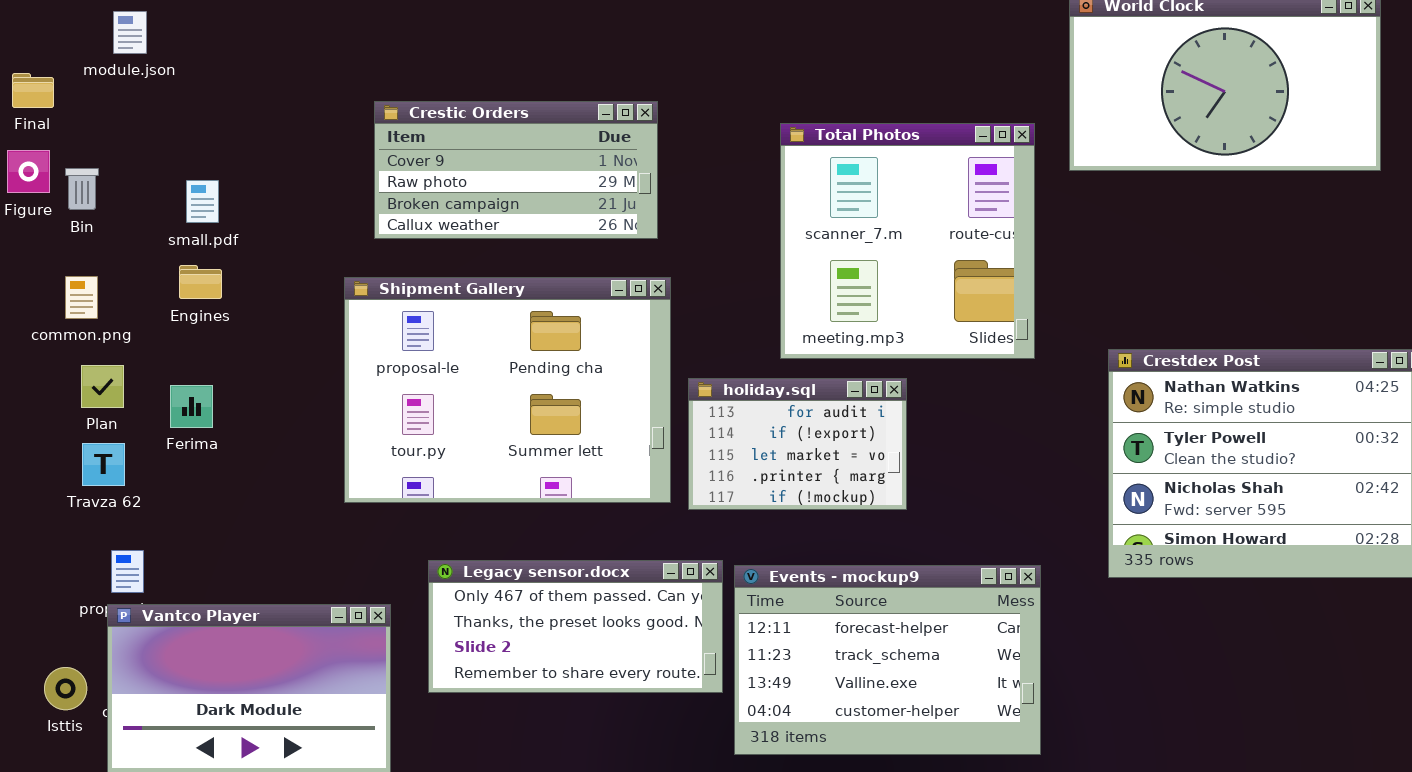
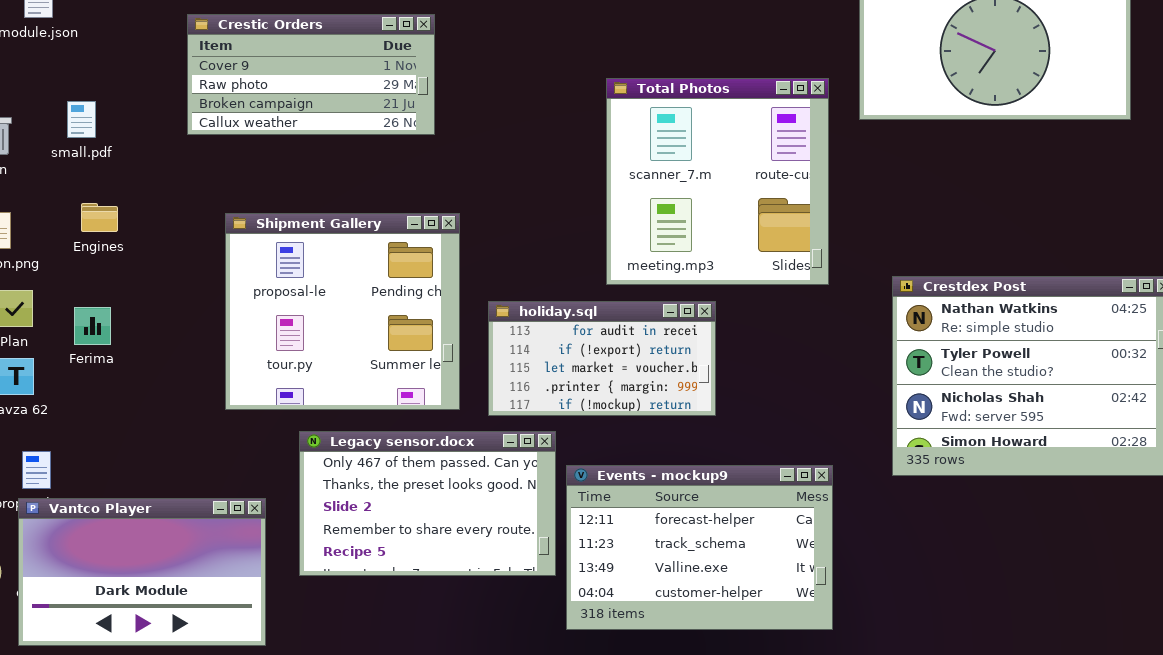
Crestic Orders: [374,101,658,239] -> [187,14,435,135], moved
small.pdf: [186,180,219,223] -> [67,101,96,138], moved
Shipment Gallery: [344,277,671,503] -> [225,213,460,410], resized
holiday.sql: [688,378,907,510] -> [488,301,716,416], resized
Legacy sensor.docx: [428,560,723,693] -> [299,431,556,576], resized

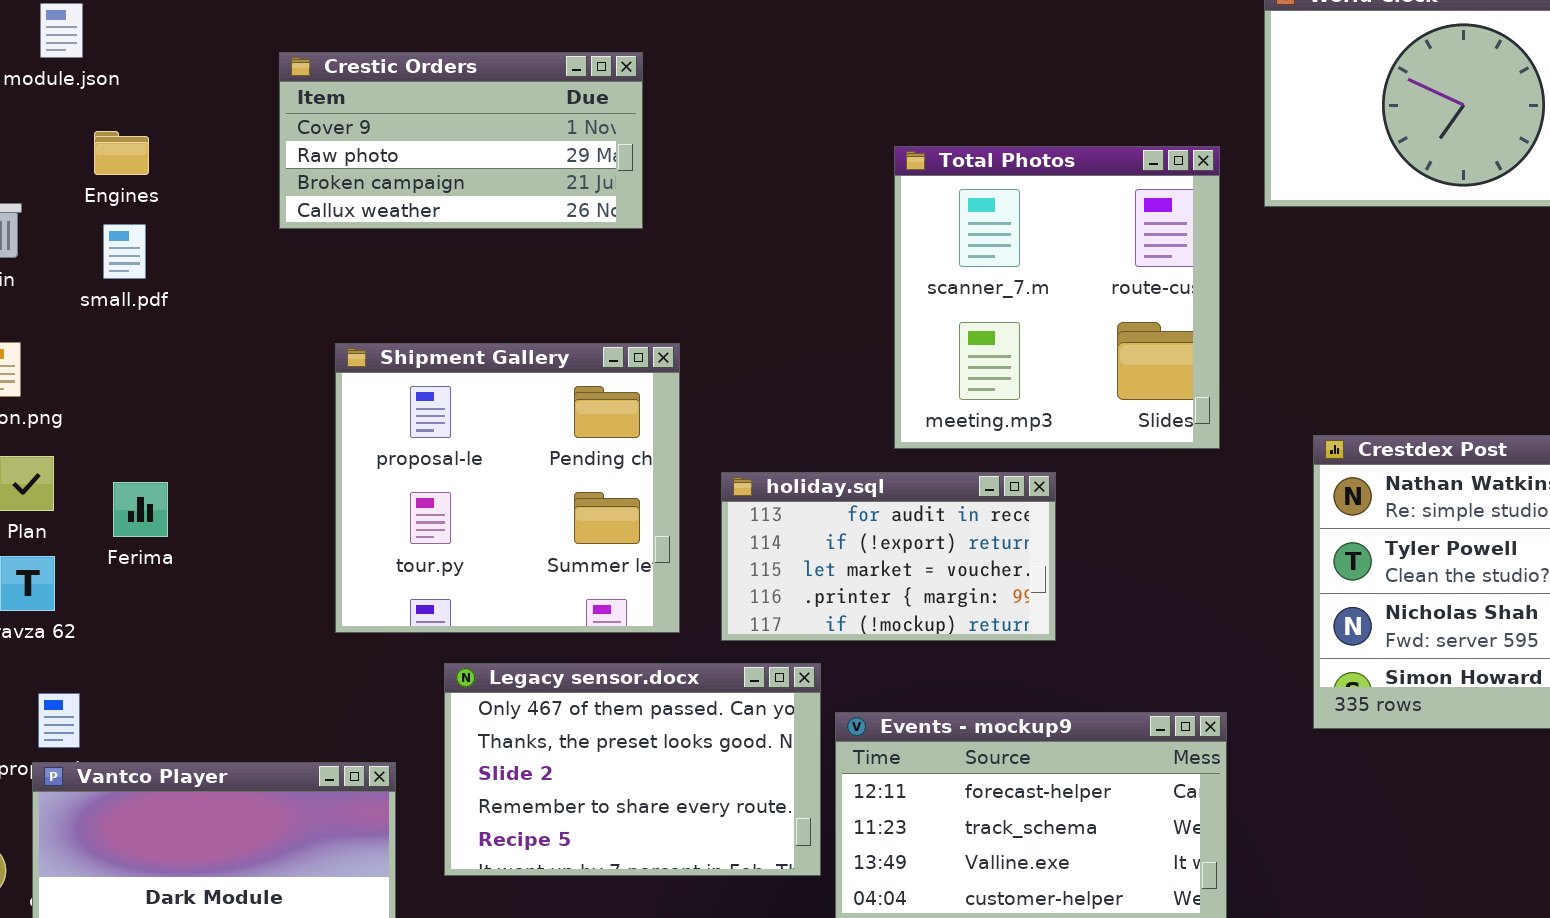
small.pdf: [67,101,96,138] -> [103,224,146,279], moved
Engines: [81,203,118,232] -> [94,131,149,175], moved

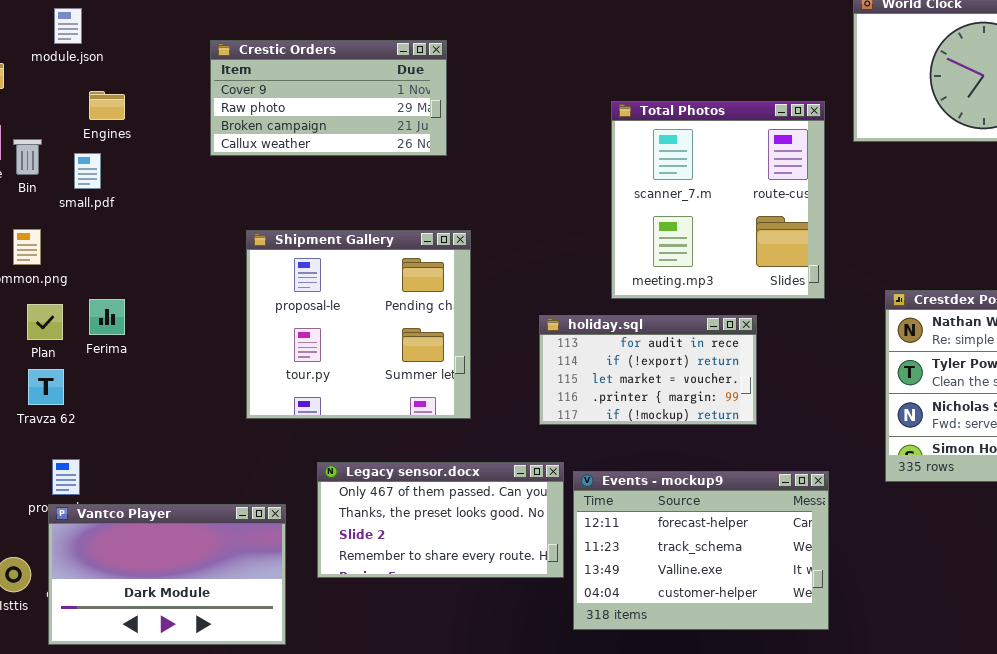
small.pdf: [103,224,146,279] -> [74,153,101,189], moved
holiday.sql: [721,472,1056,641] -> [539,315,757,425], moved
Ferima: [113,482,168,537] -> [89,299,125,335], moved
Legacy sensor.docx: [444,663,821,876] -> [317,462,564,578], resized

